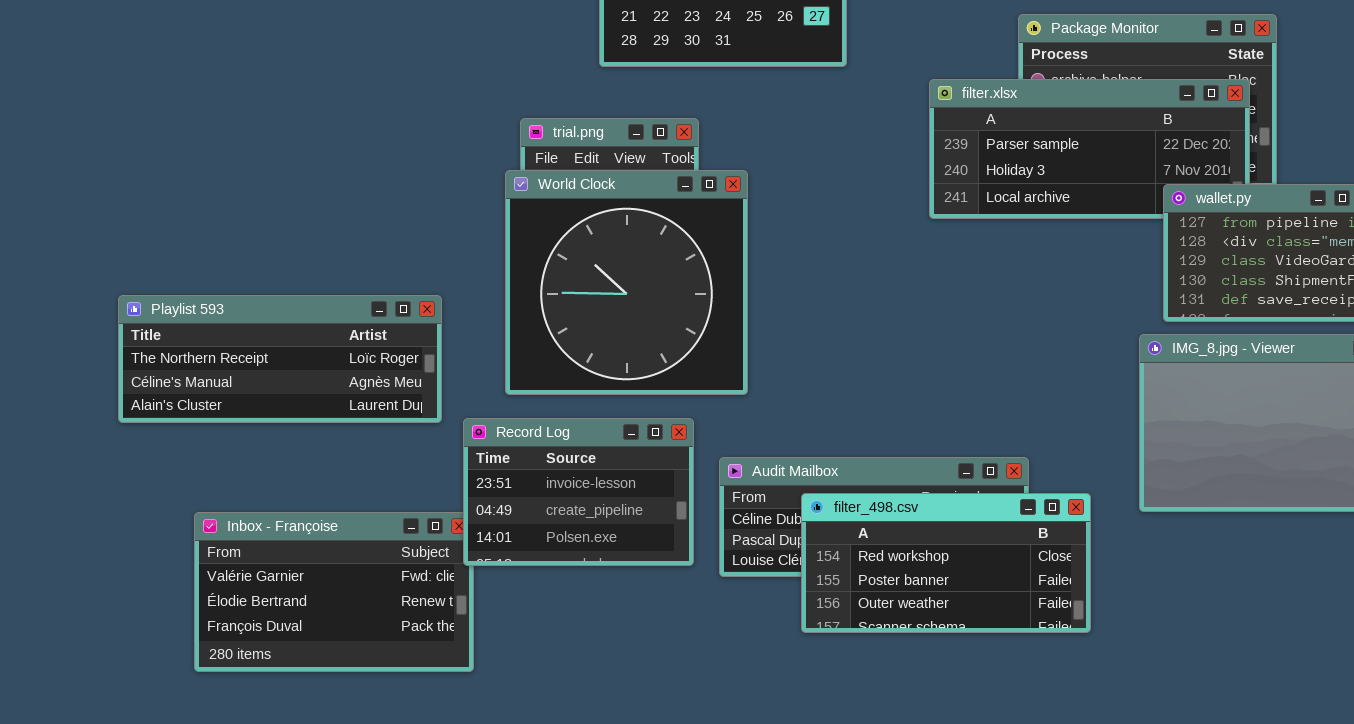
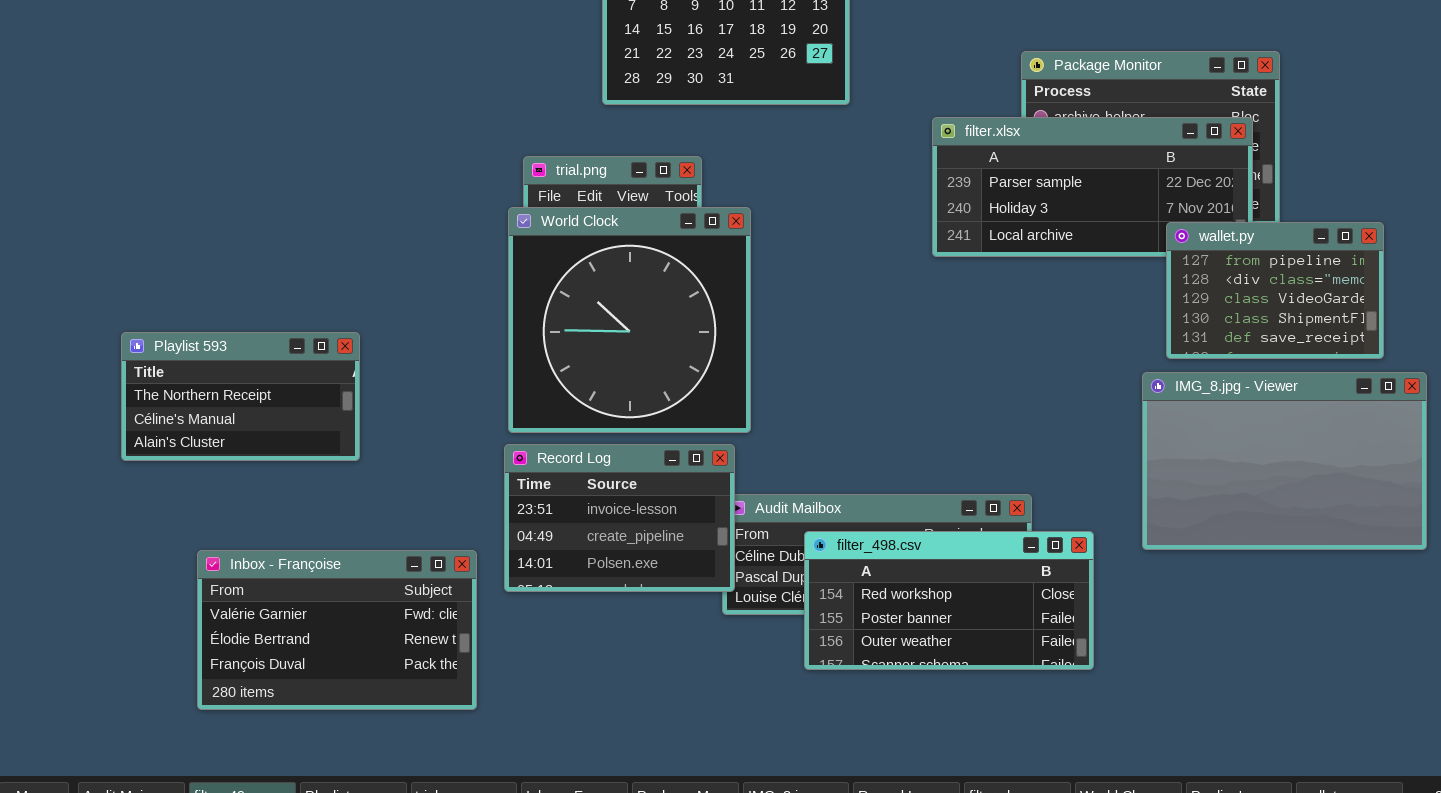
Playlist 593: [118,295,442,423] -> [121,332,360,461], resized
Record Log: [463,418,694,566] -> [504,444,735,592], moved

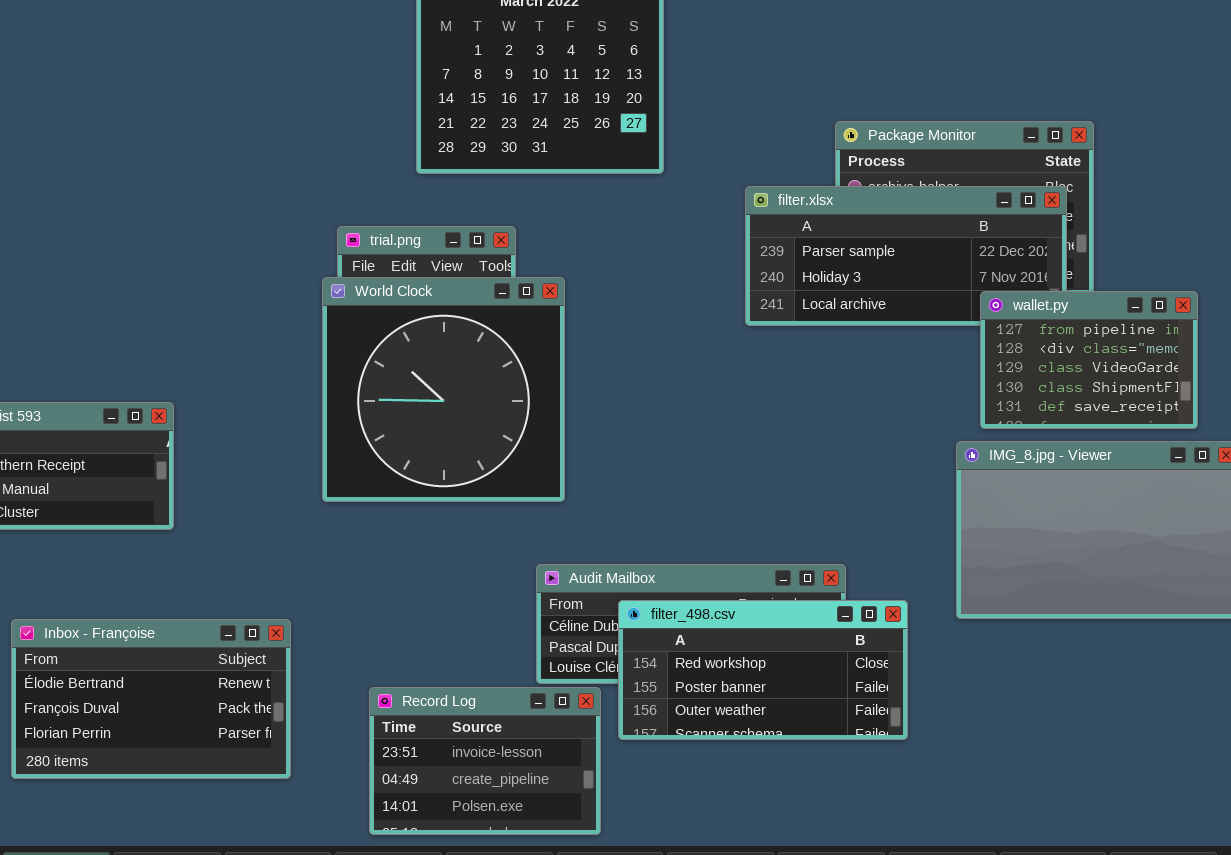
Record Log: [504,444,735,592] -> [369,687,601,835], moved
Inbox - Françoise: [197,550,477,710] -> [11,619,291,779], scrolled down 1 row

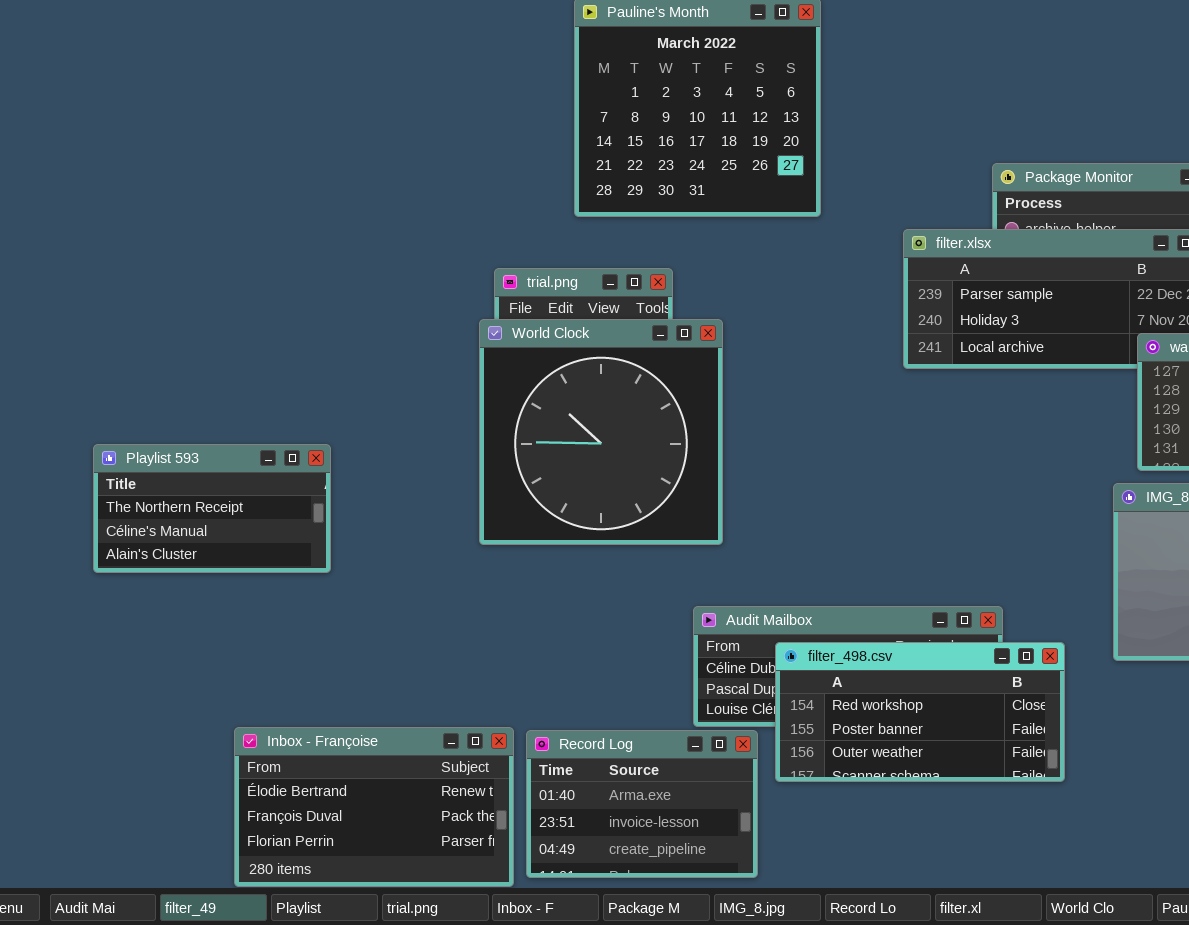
Inbox - Françoise: [11,619,291,779] -> [234,727,514,887], moved
Record Log: [369,687,601,835] -> [526,730,758,878], scrolled up 1 row

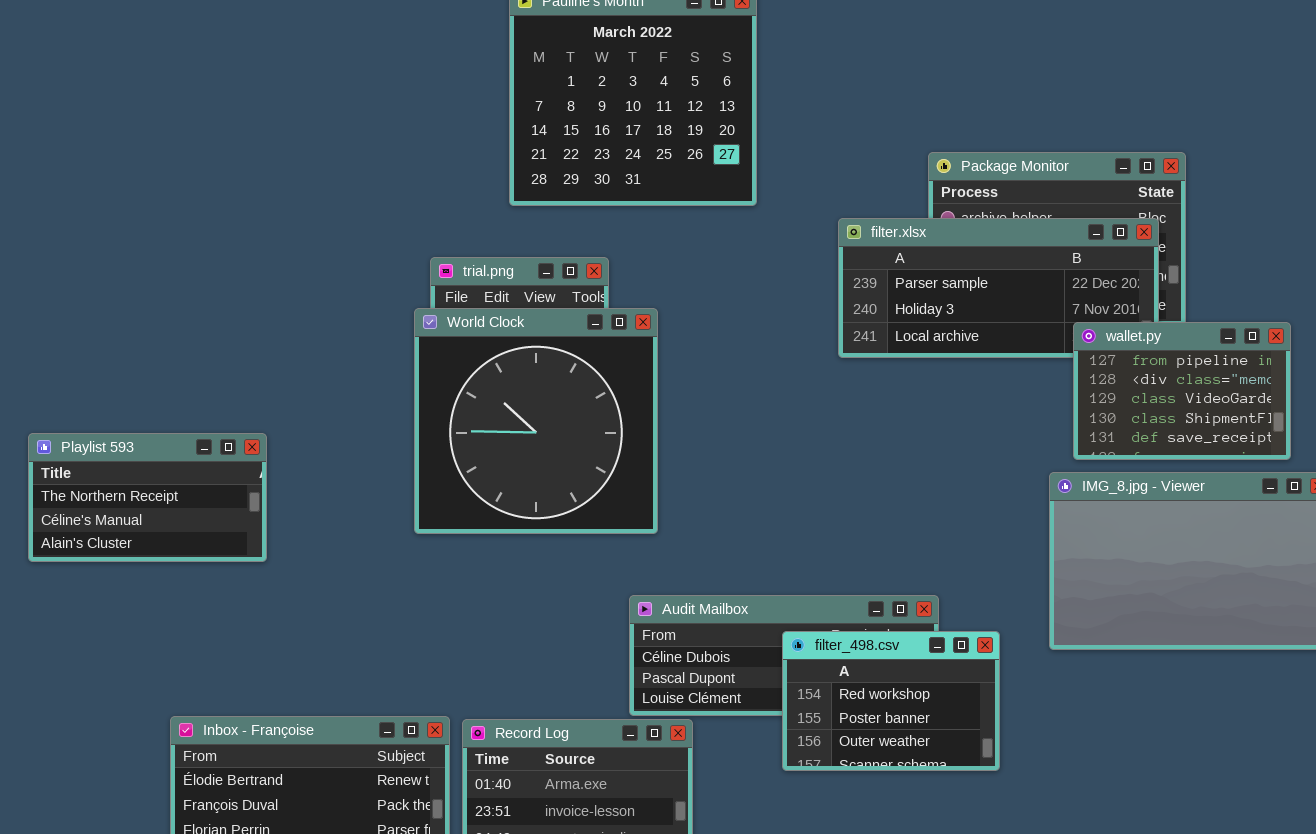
filter_498.csv: [775,642,1065,782] -> [782,631,1000,771], resized

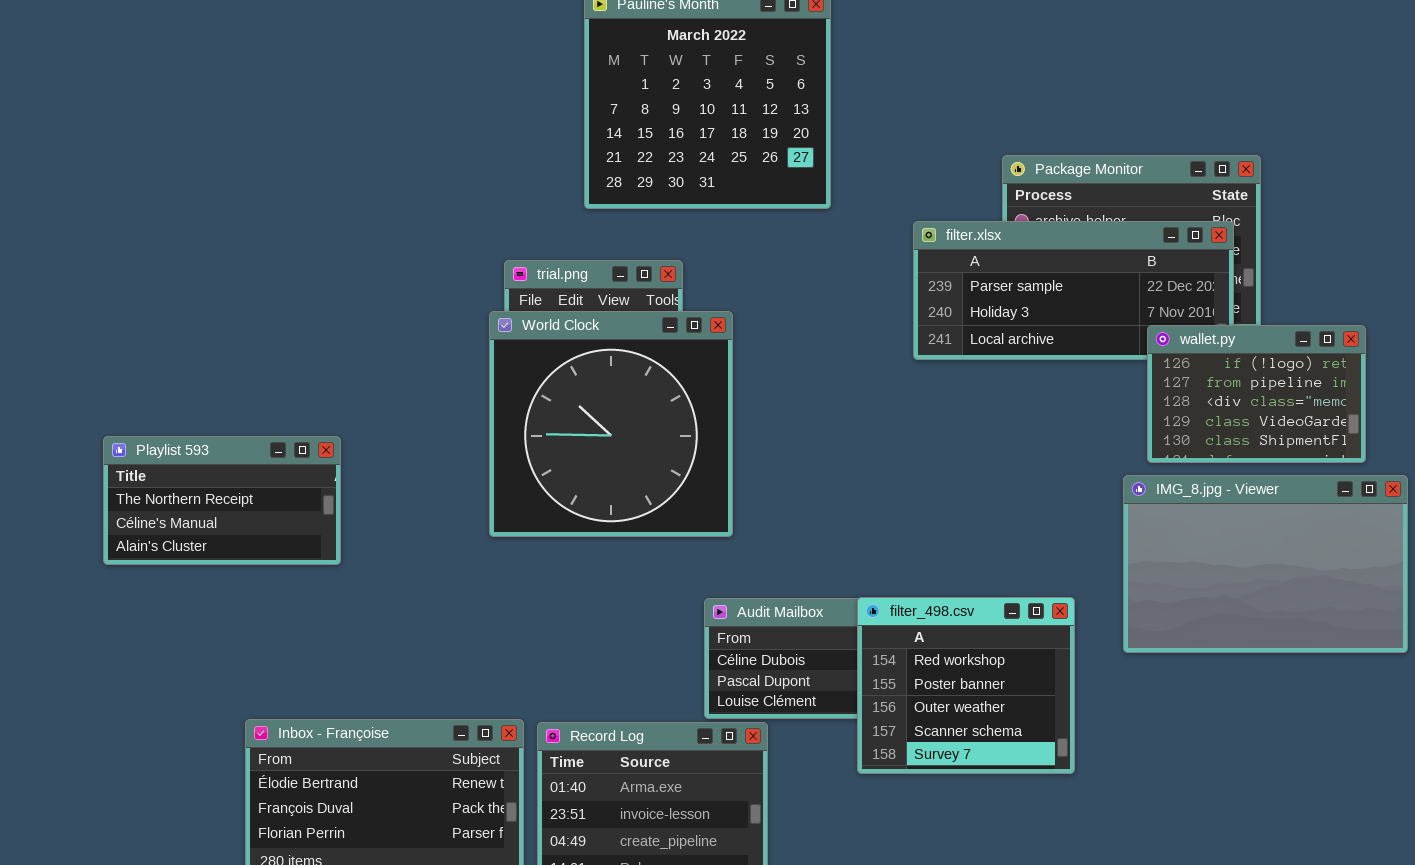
wallet.py: [1073,322,1291,460] -> [1147,325,1366,463], scrolled up 1 row
filter_498.csv: [782,631,1000,771] -> [857,597,1075,774], resized

